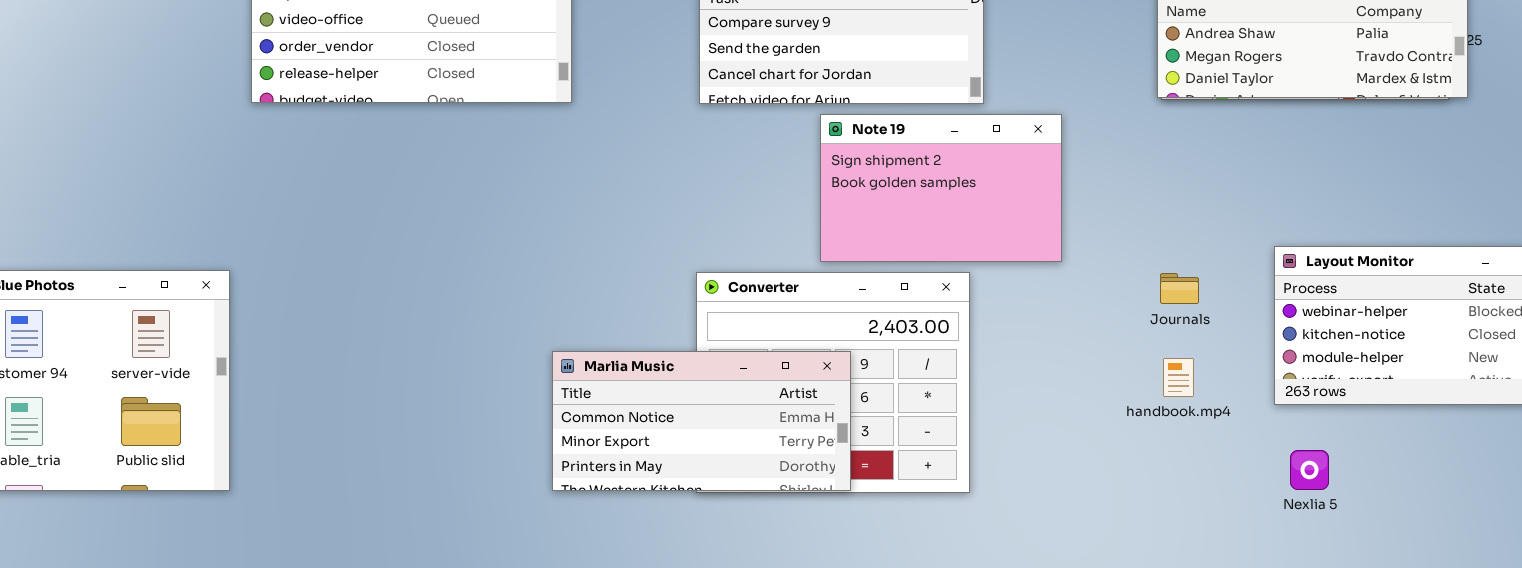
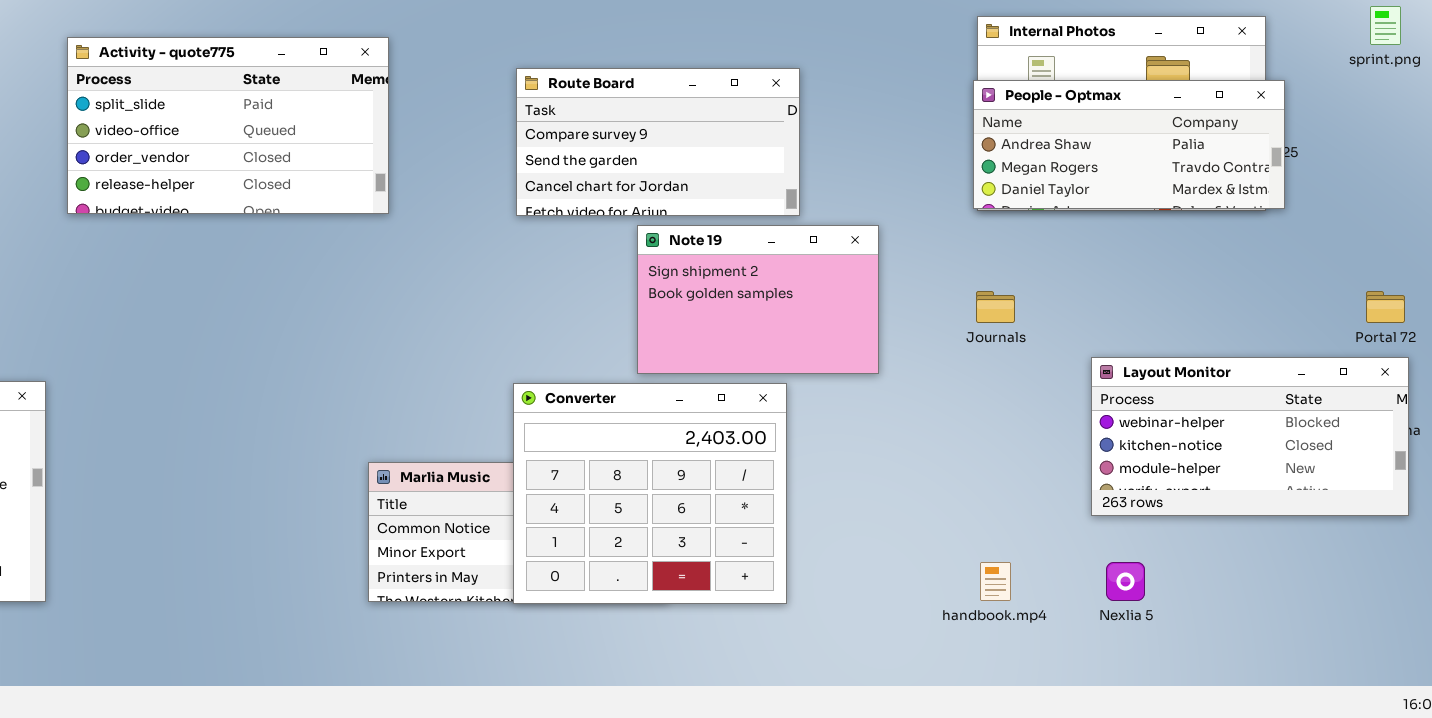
Converter: [696,272,970,493] -> [513,383,787,604], raised
Journals: [1160,273,1199,304] -> [976,291,1015,323], moved
handbook.mp4: [1163,358,1194,397] -> [980,562,1011,601], moved

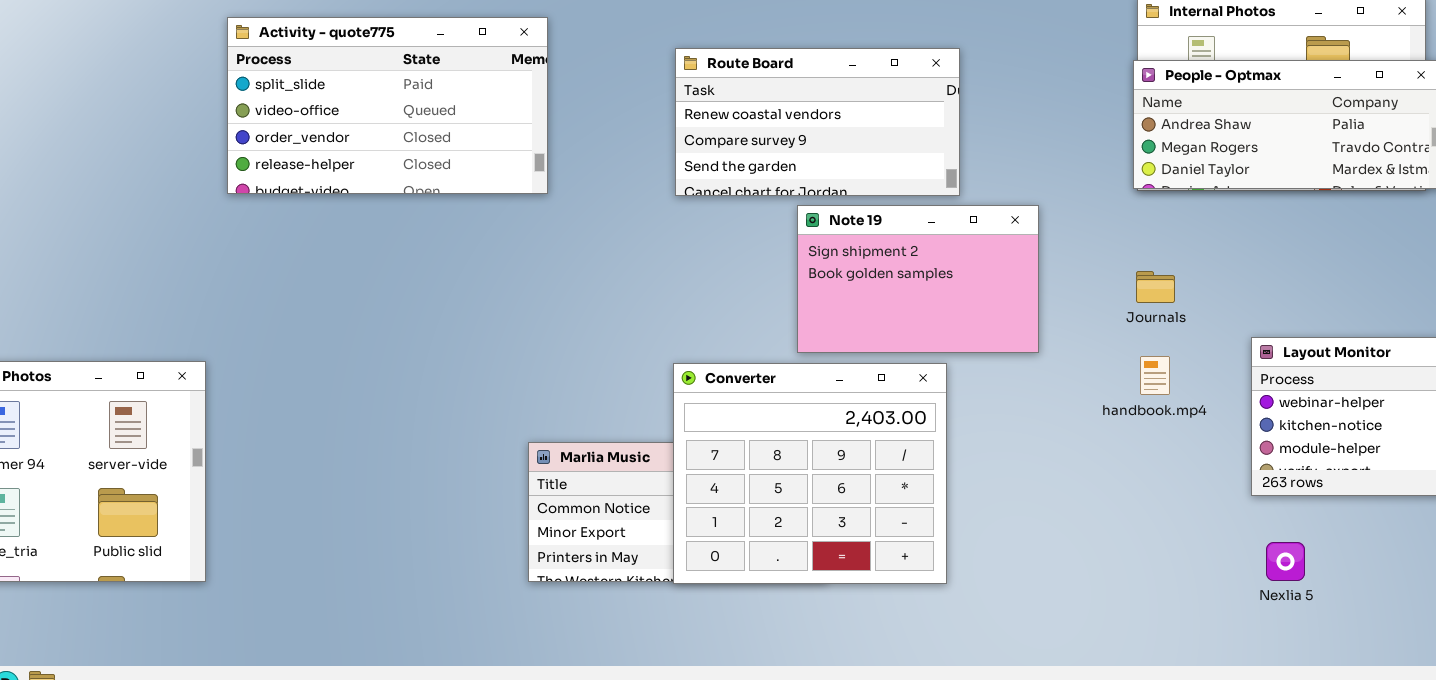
Route Board: [516,68,800,216] -> [675,48,960,196], scrolled up 1 row
handbook.mp4: [980,562,1011,601] -> [1140,356,1170,395], moved

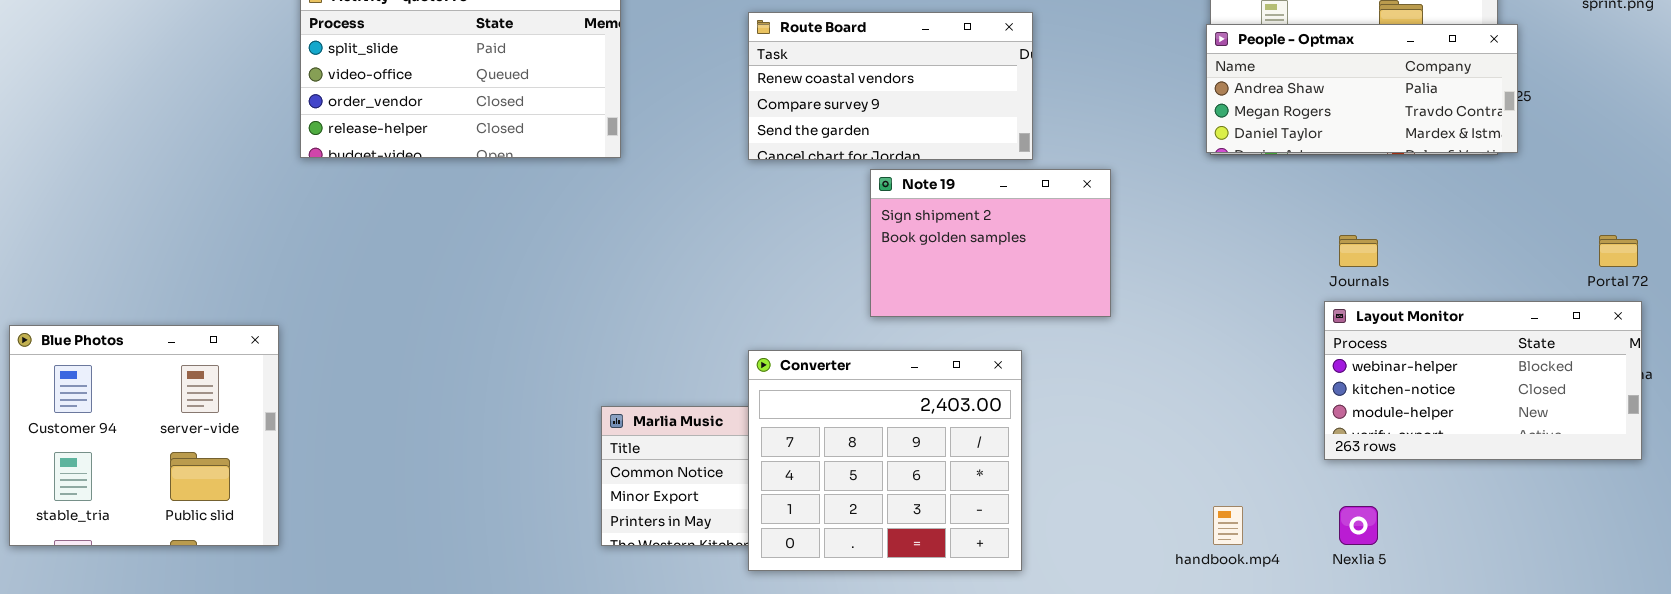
Journals: [1136,271,1175,303] -> [1339,235,1378,267], moved
handbook.mp4: [1140,356,1170,395] -> [1213,506,1243,545], moved
Converter: [673,363,947,584] -> [748,350,1022,571], moved

